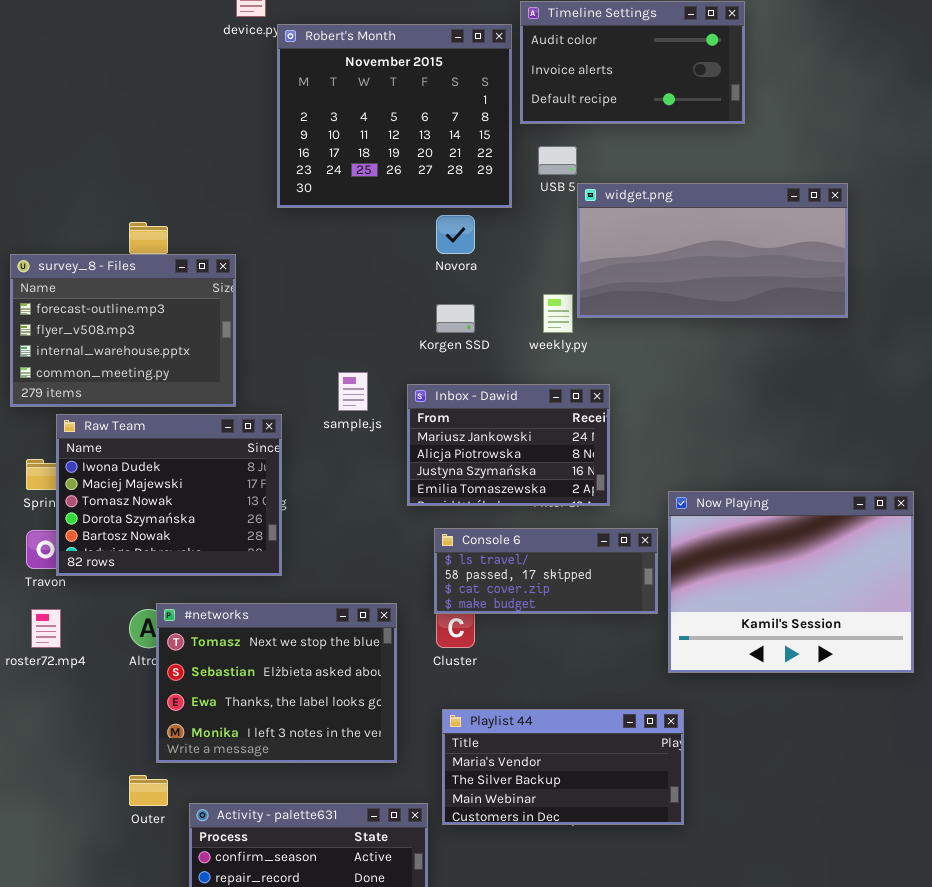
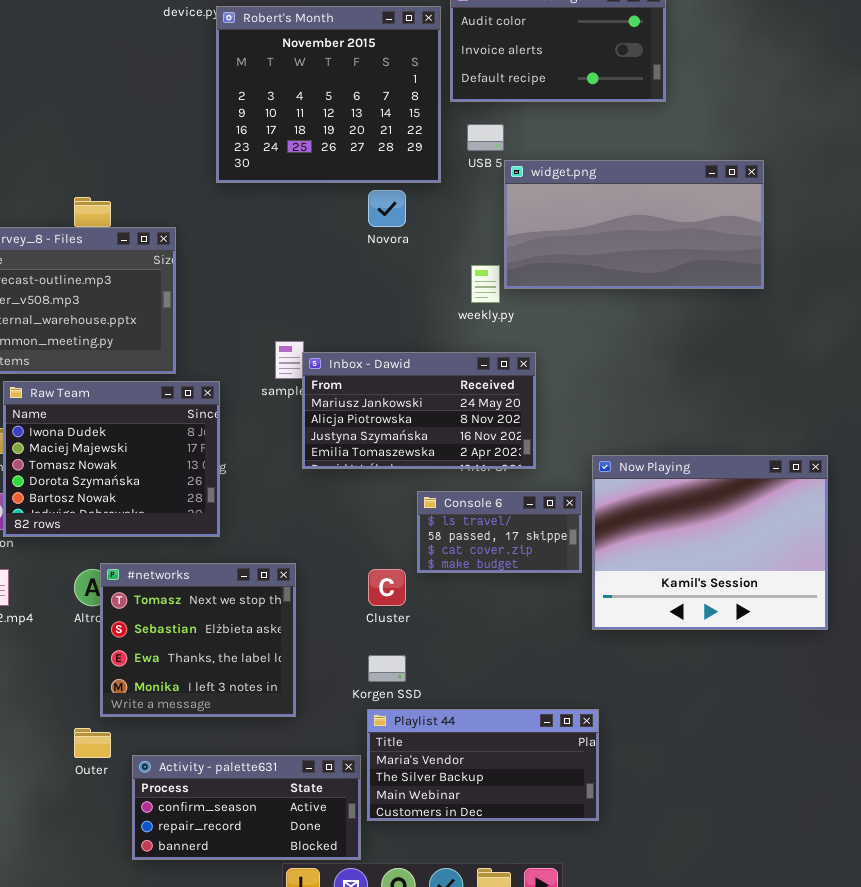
Korgen SSD: [436,304,475,333] -> [368,655,406,682], moved
Inbox - Dawid: [407,384,610,506] -> [302,352,536,469], resized
Console 6: [434,528,658,614] -> [417,491,582,573], resized
#networks: [156,603,397,763] -> [100,563,296,717], resized
Playlist 44: [442,709,684,825] -> [367,709,599,821], moved

